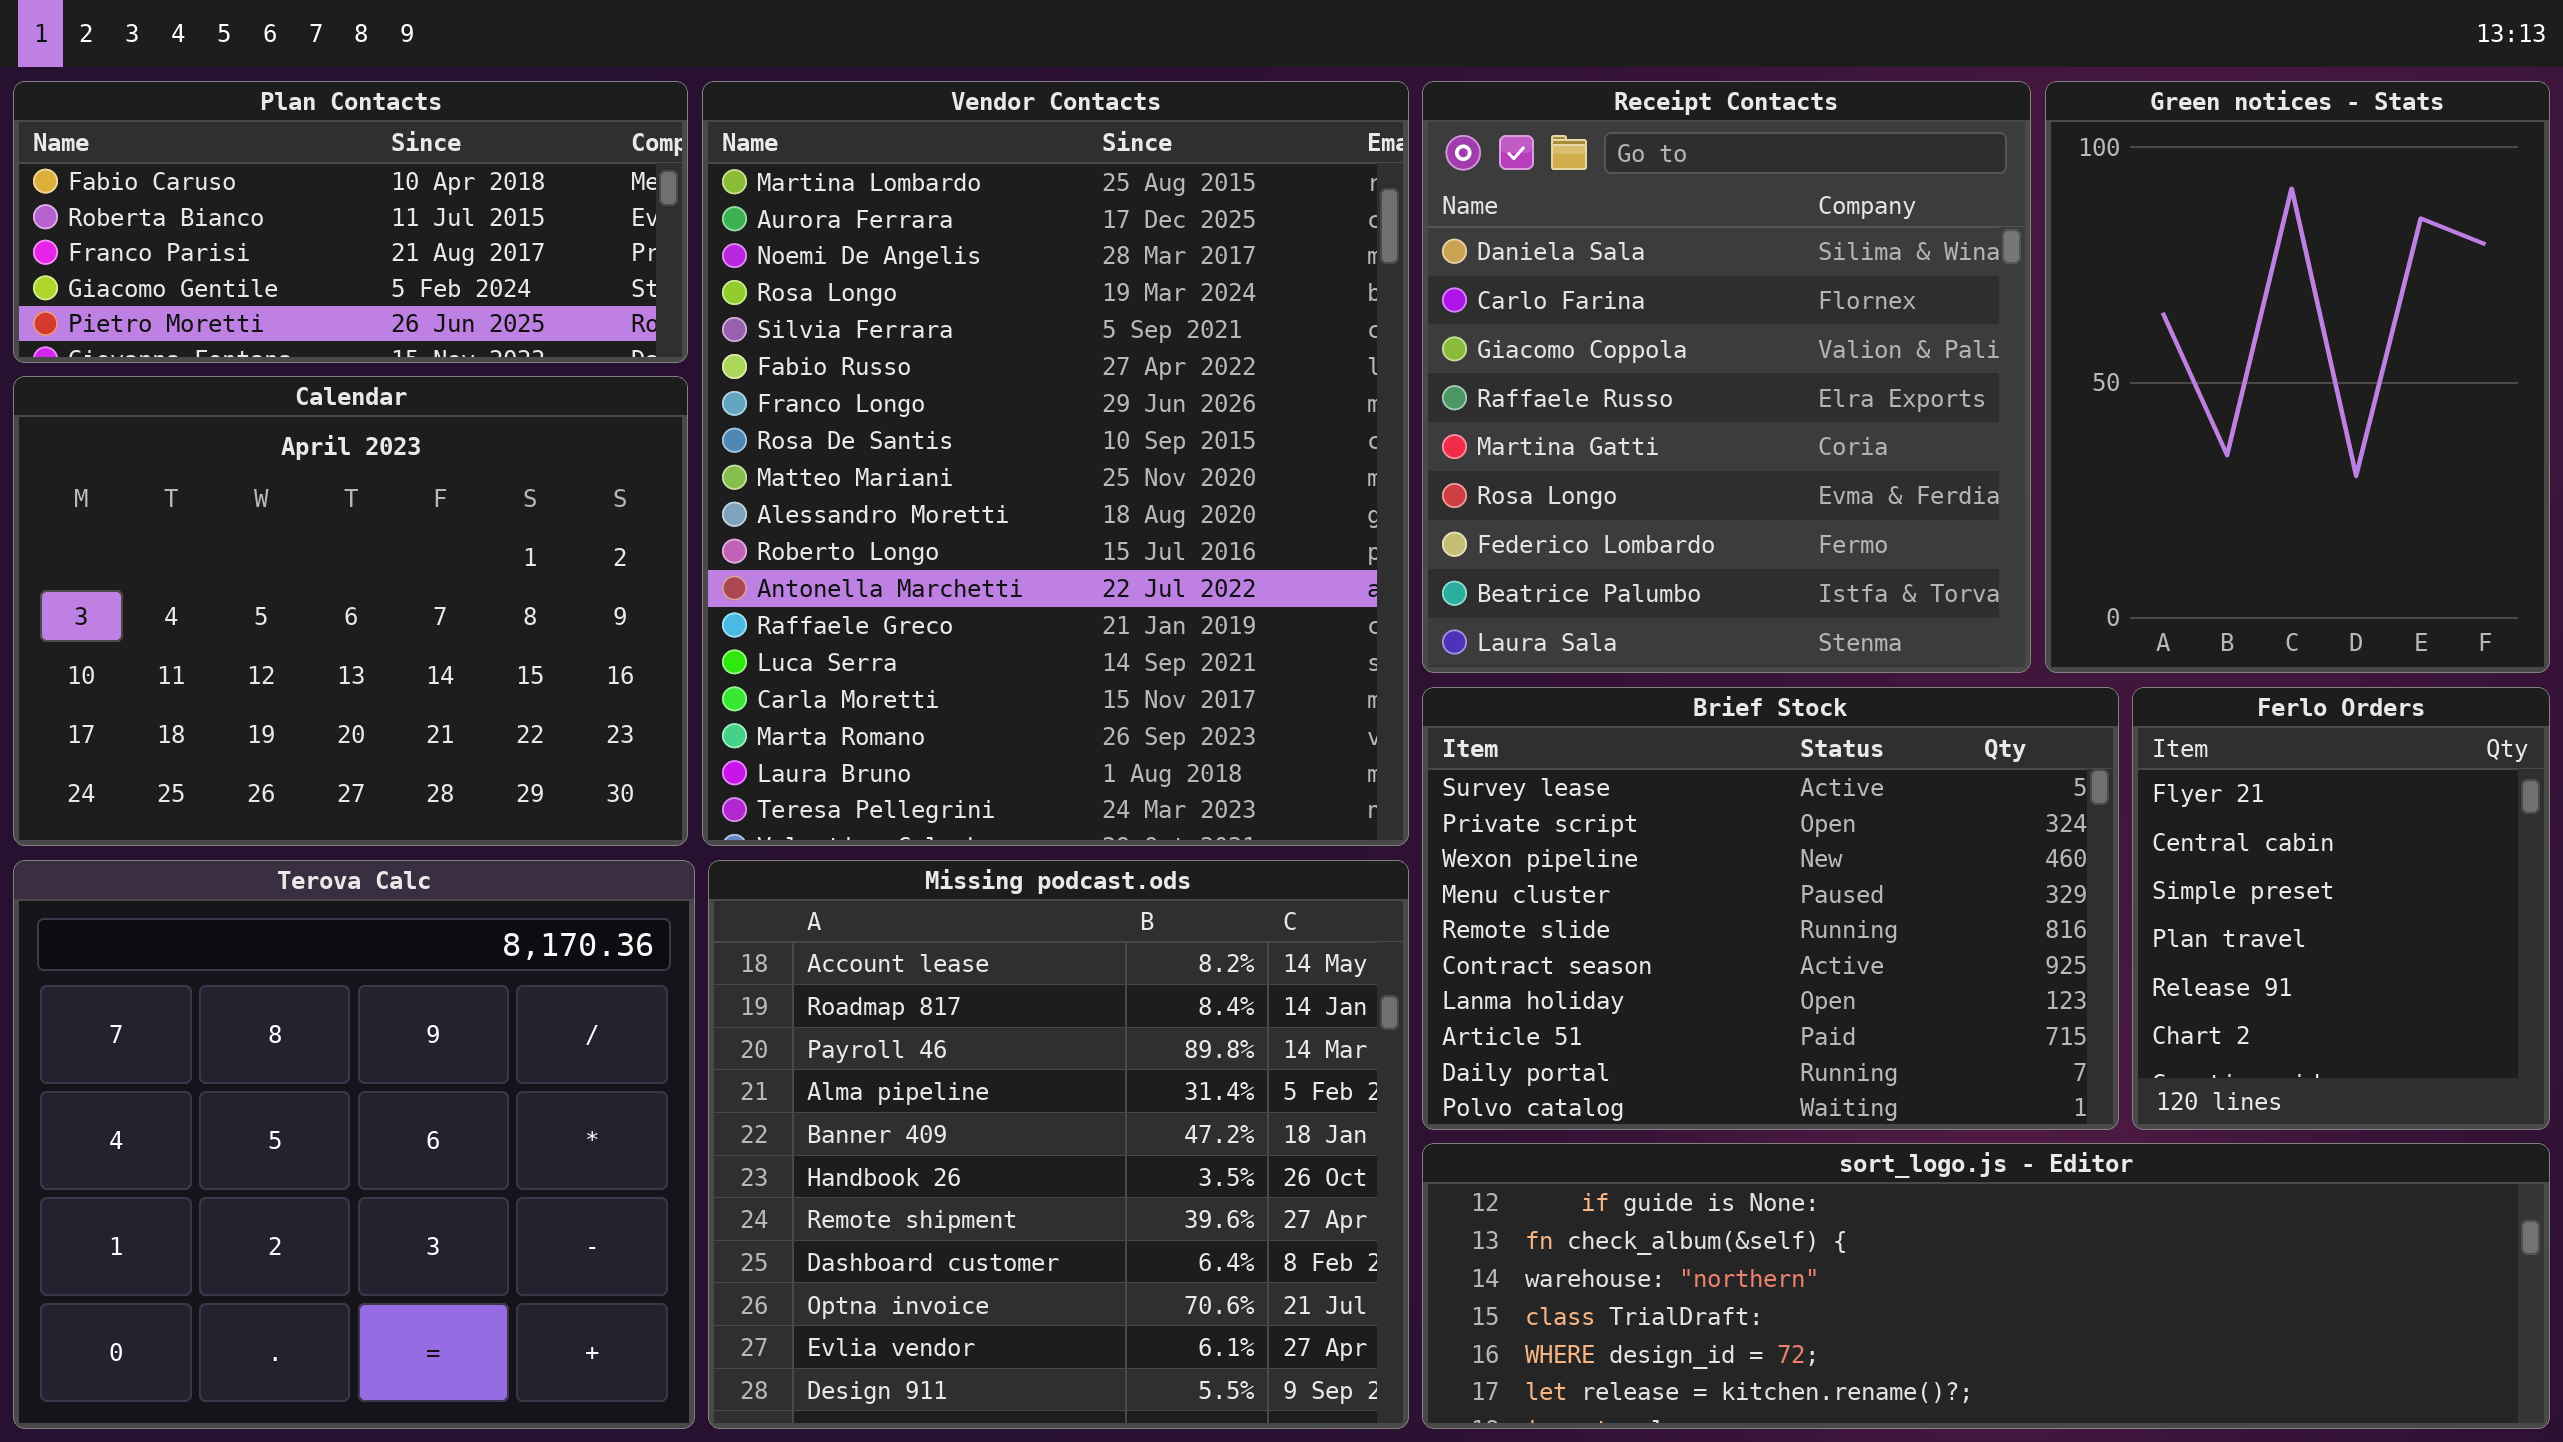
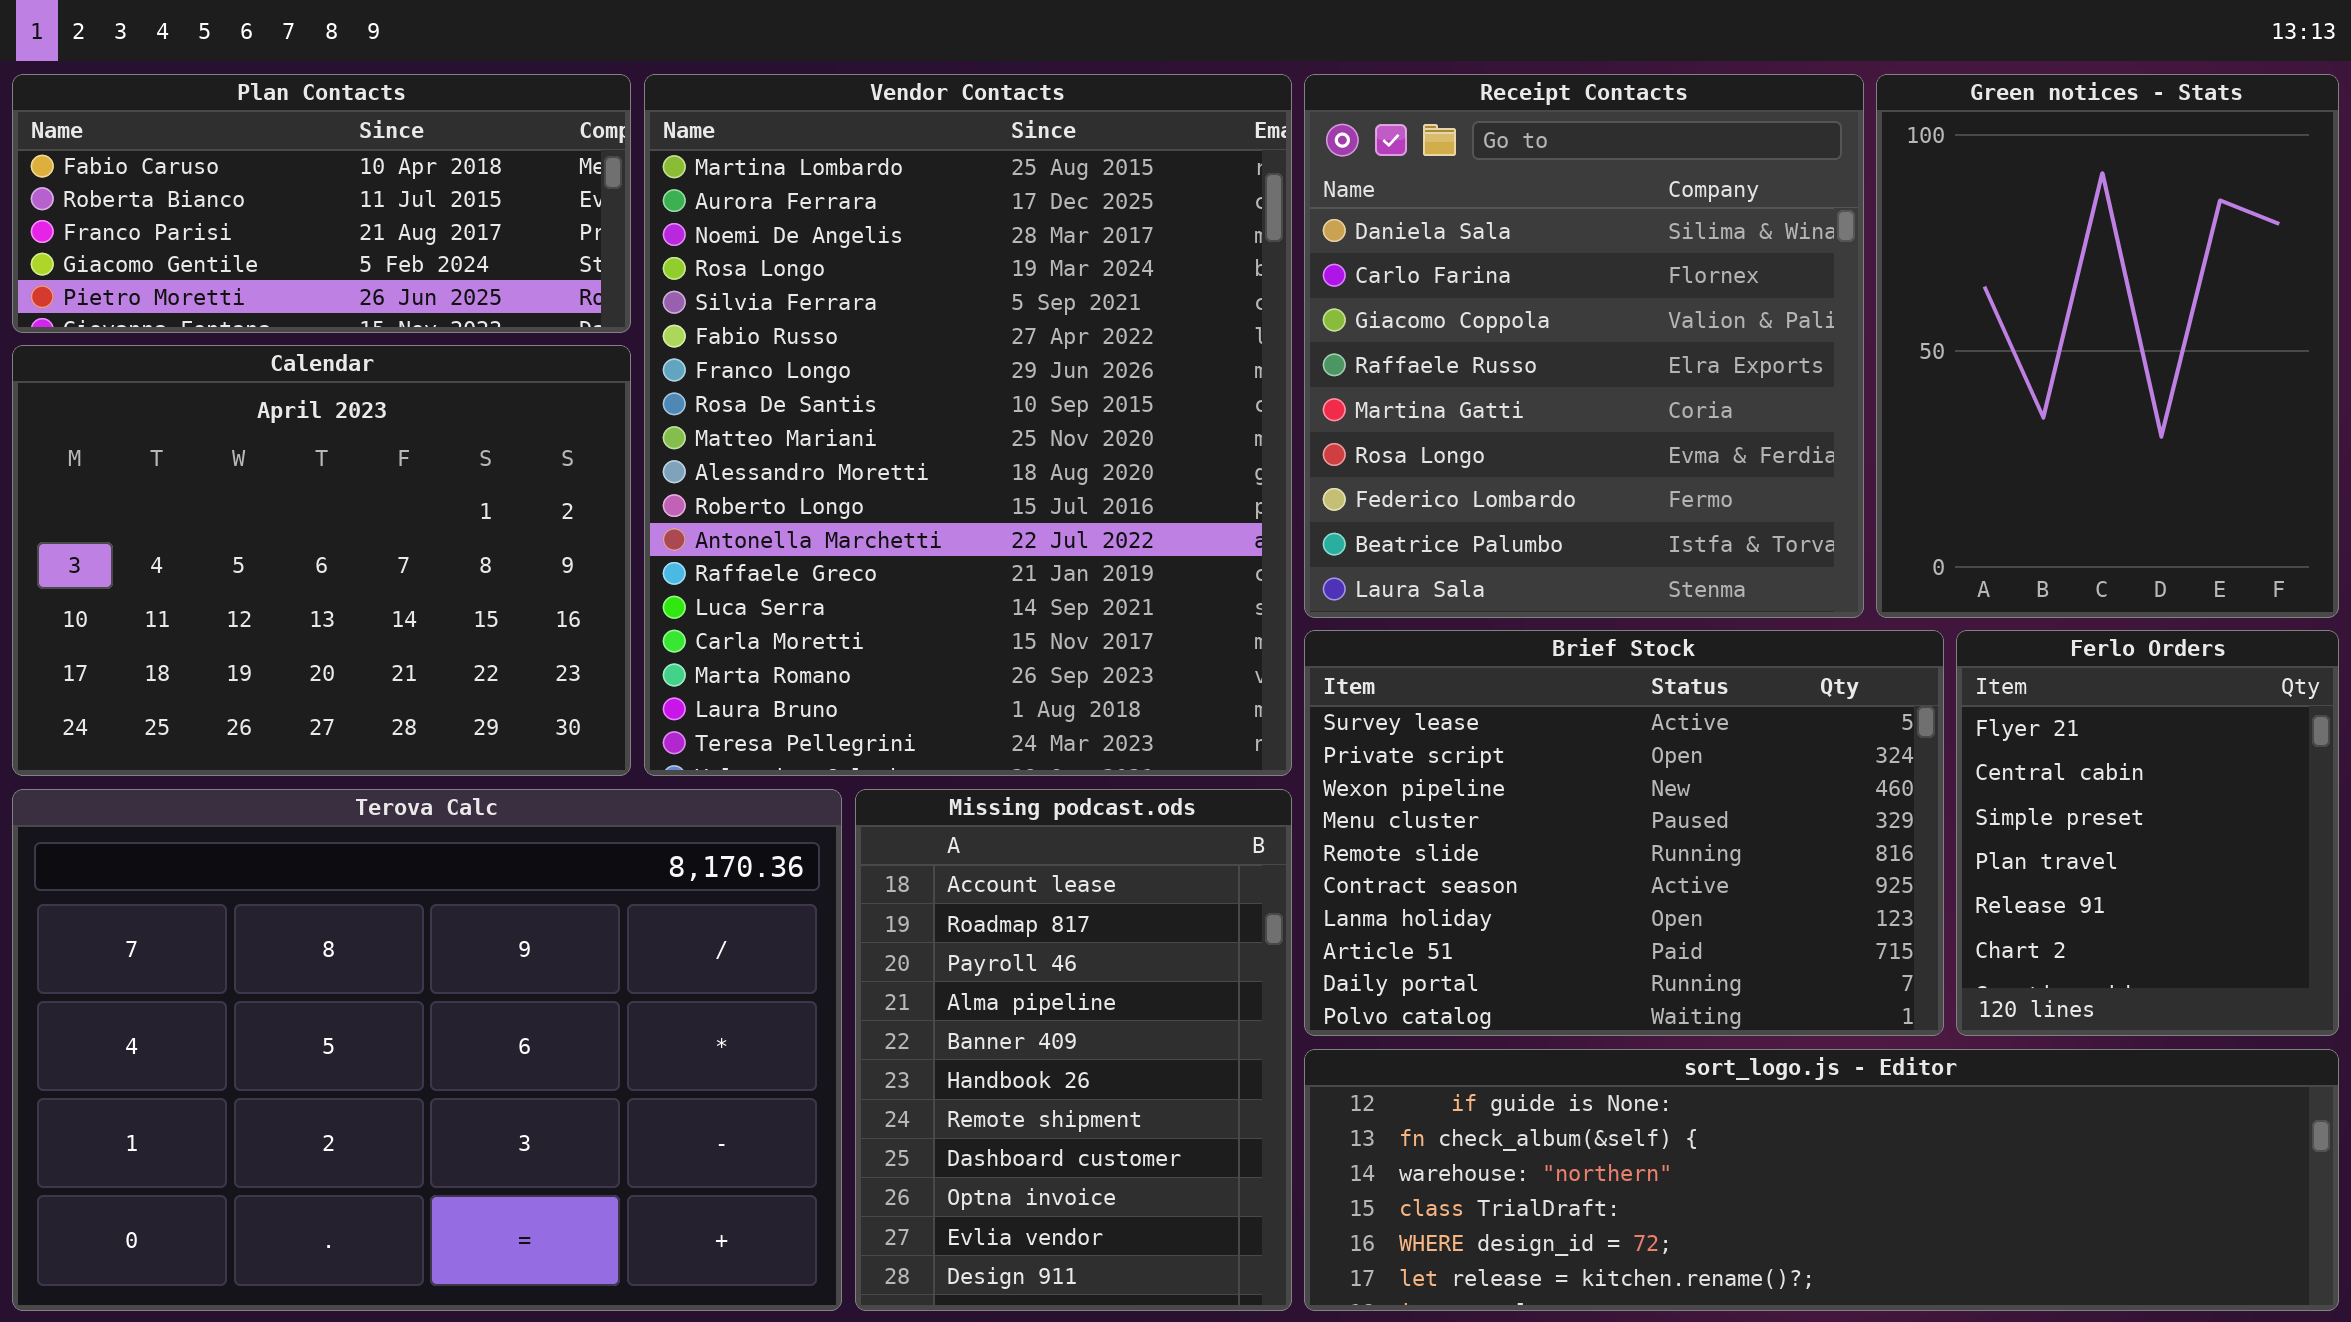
Terova Calc: [13,860,695,1429] -> [12,789,842,1311], resized
Missing podcast.ods: [708,860,1409,1429] -> [855,789,1292,1311], resized

